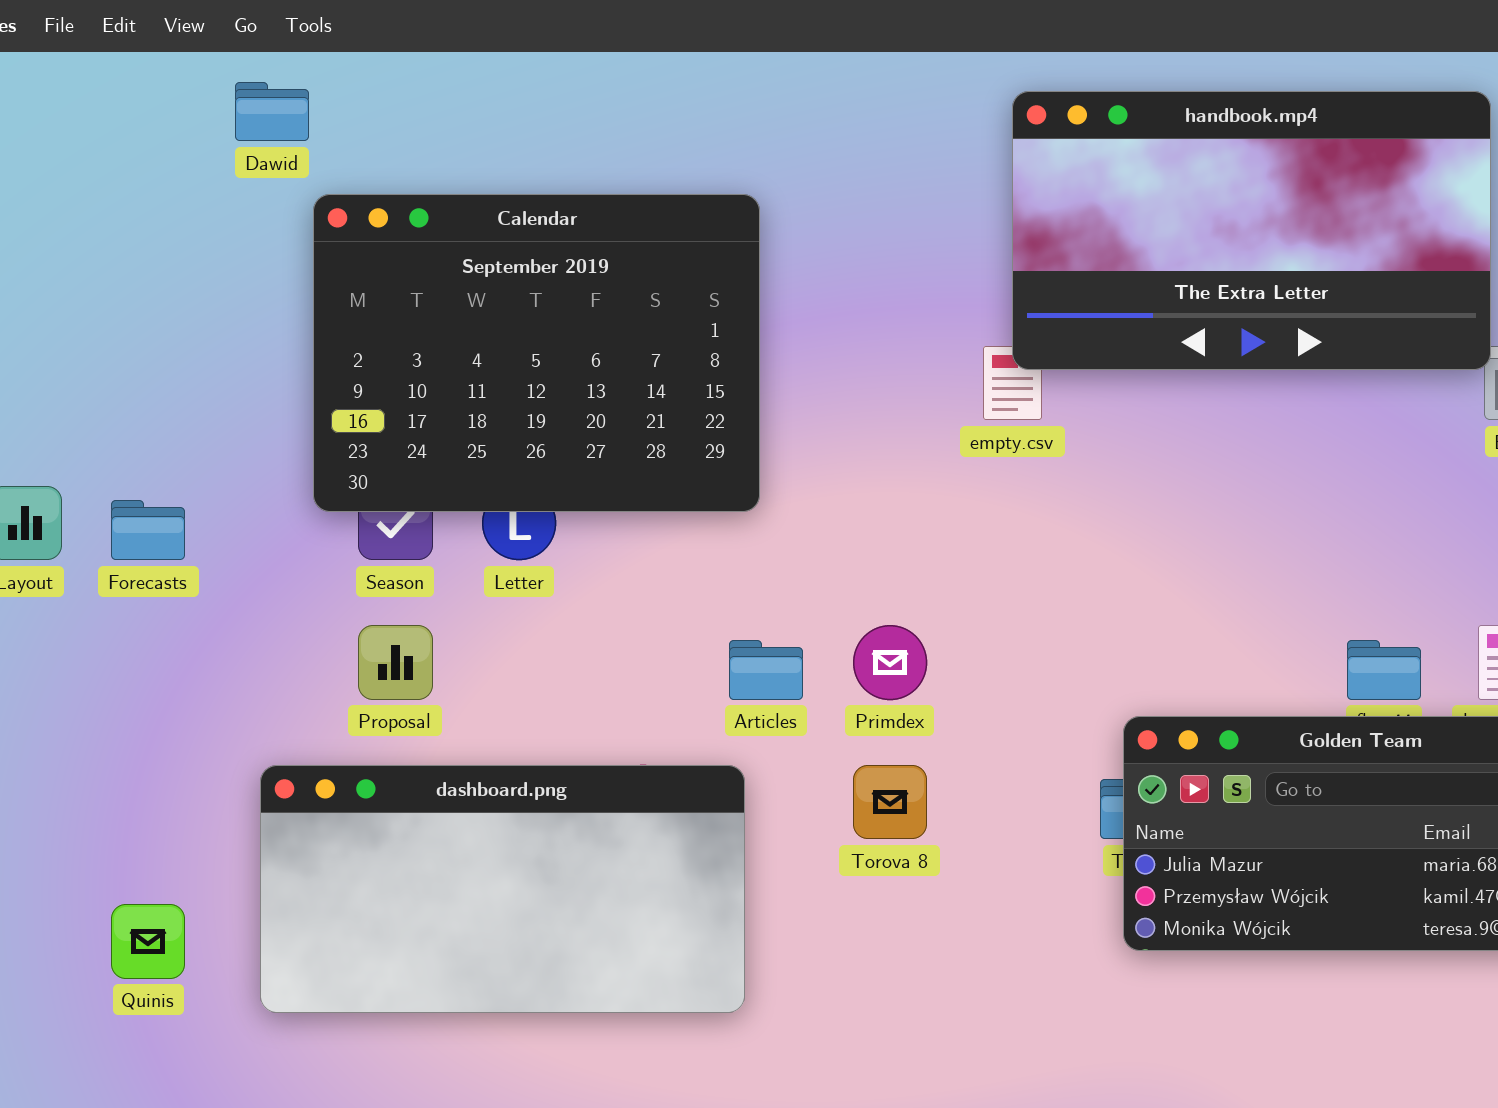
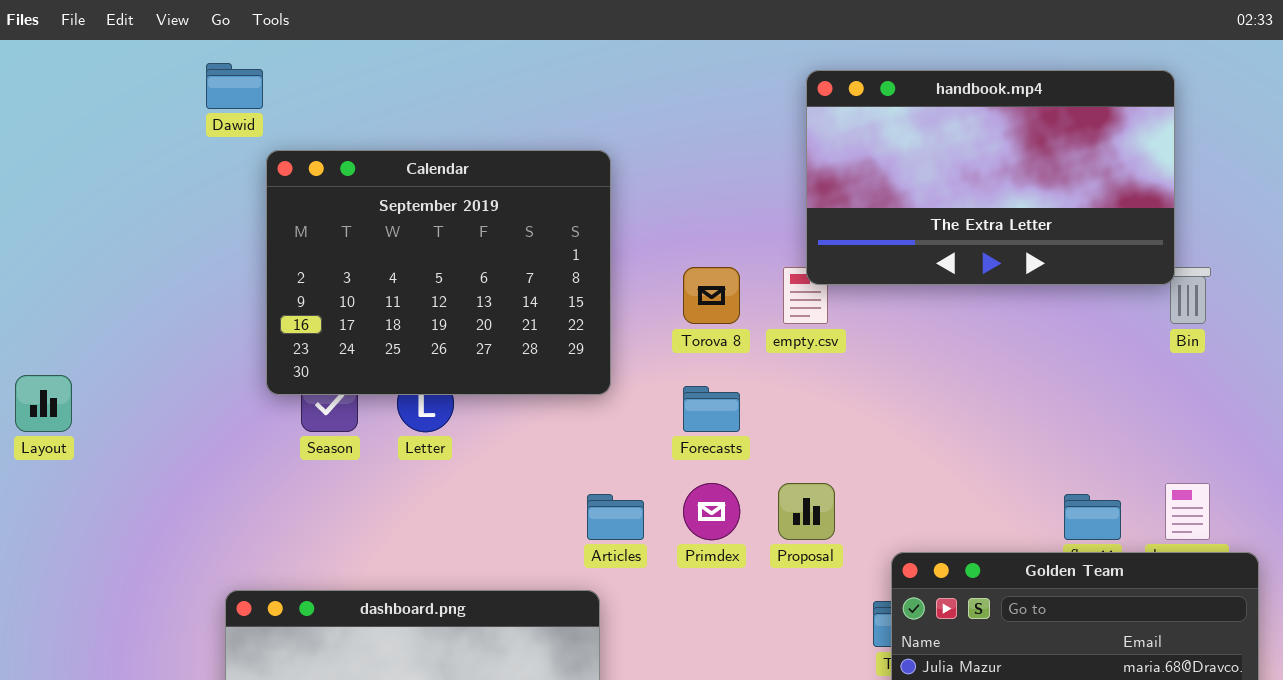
Forecasts: [111,500,185,560] -> [683,386,740,432], moved
Proposal: [358,625,433,700] -> [778,483,835,540], moved
Torova 8: [853,765,927,839] -> [683,267,740,324], moved

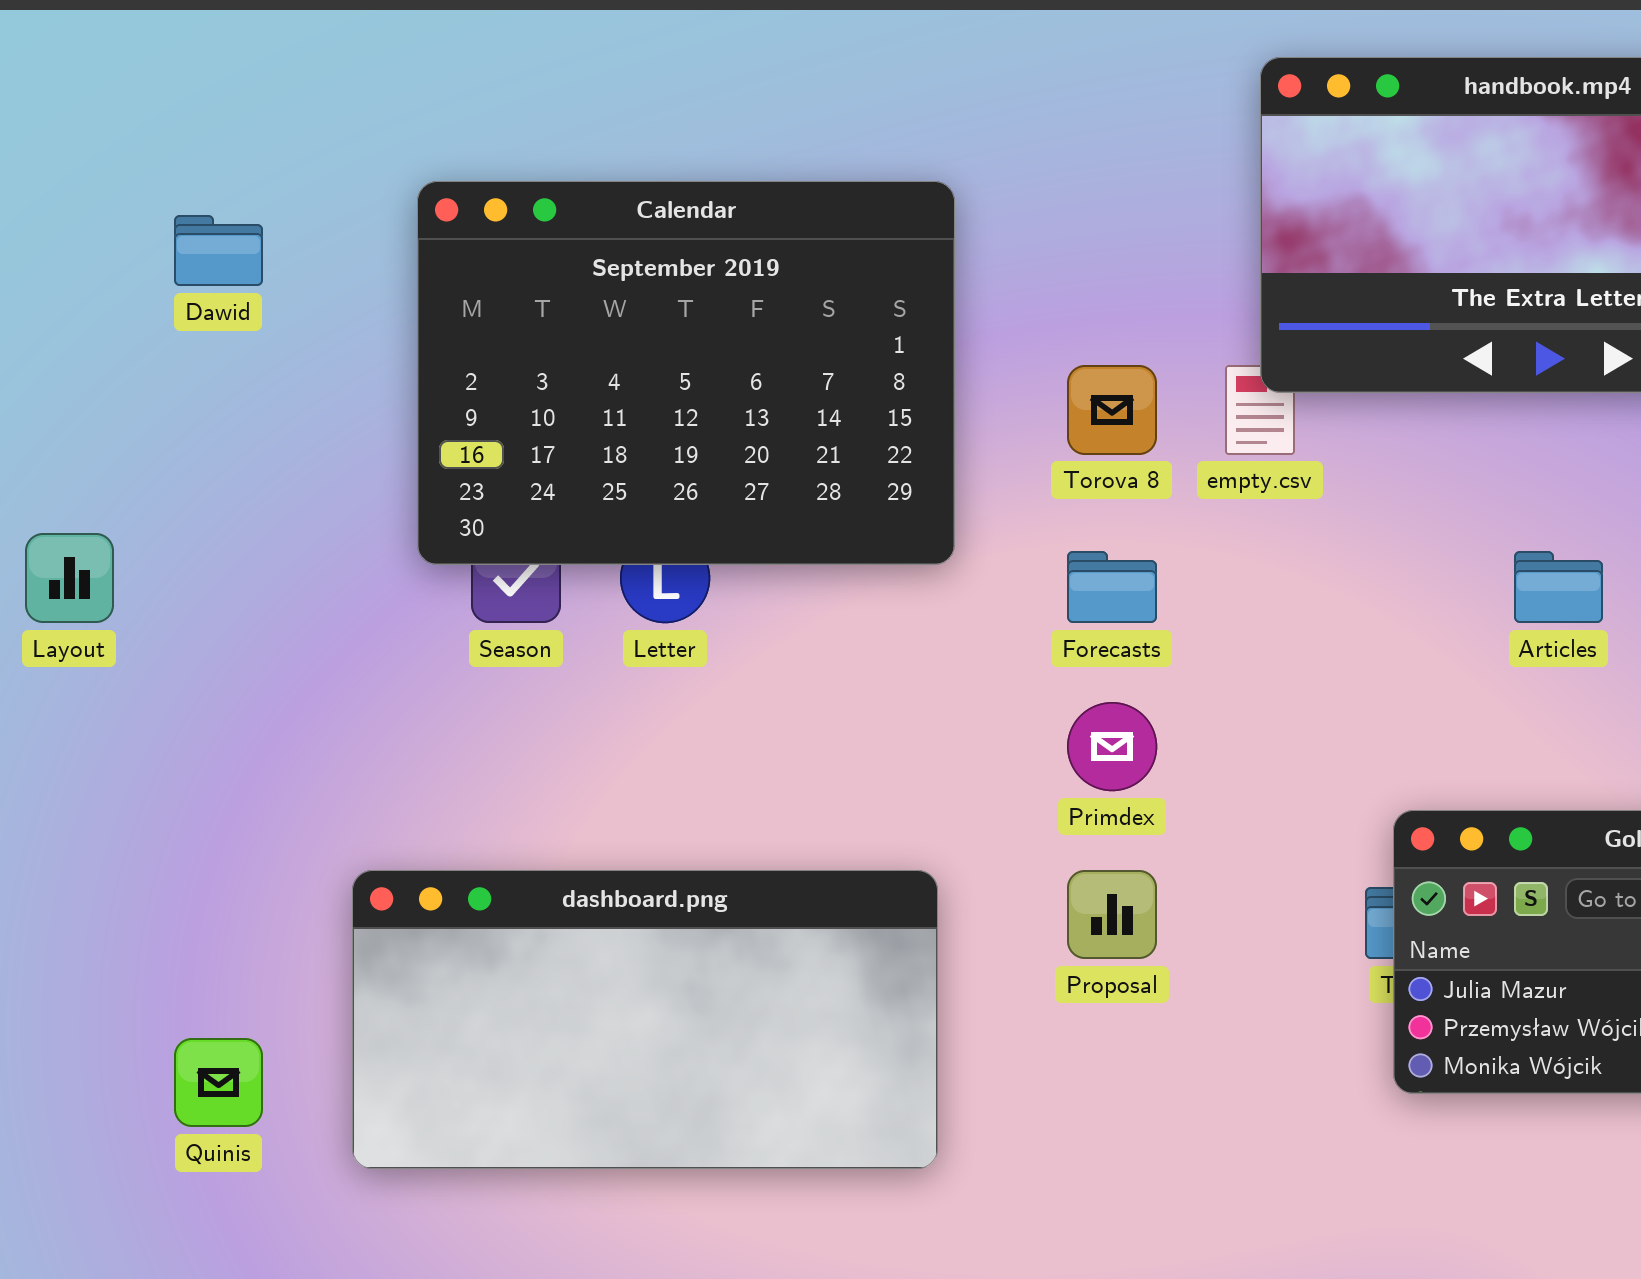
Dawid: [206,63,263,109] -> [174,215,263,286], moved
Proposal: [778,483,835,540] -> [1067,870,1157,959], moved
Articles: [587,494,644,540] -> [1514,551,1603,623], moved

